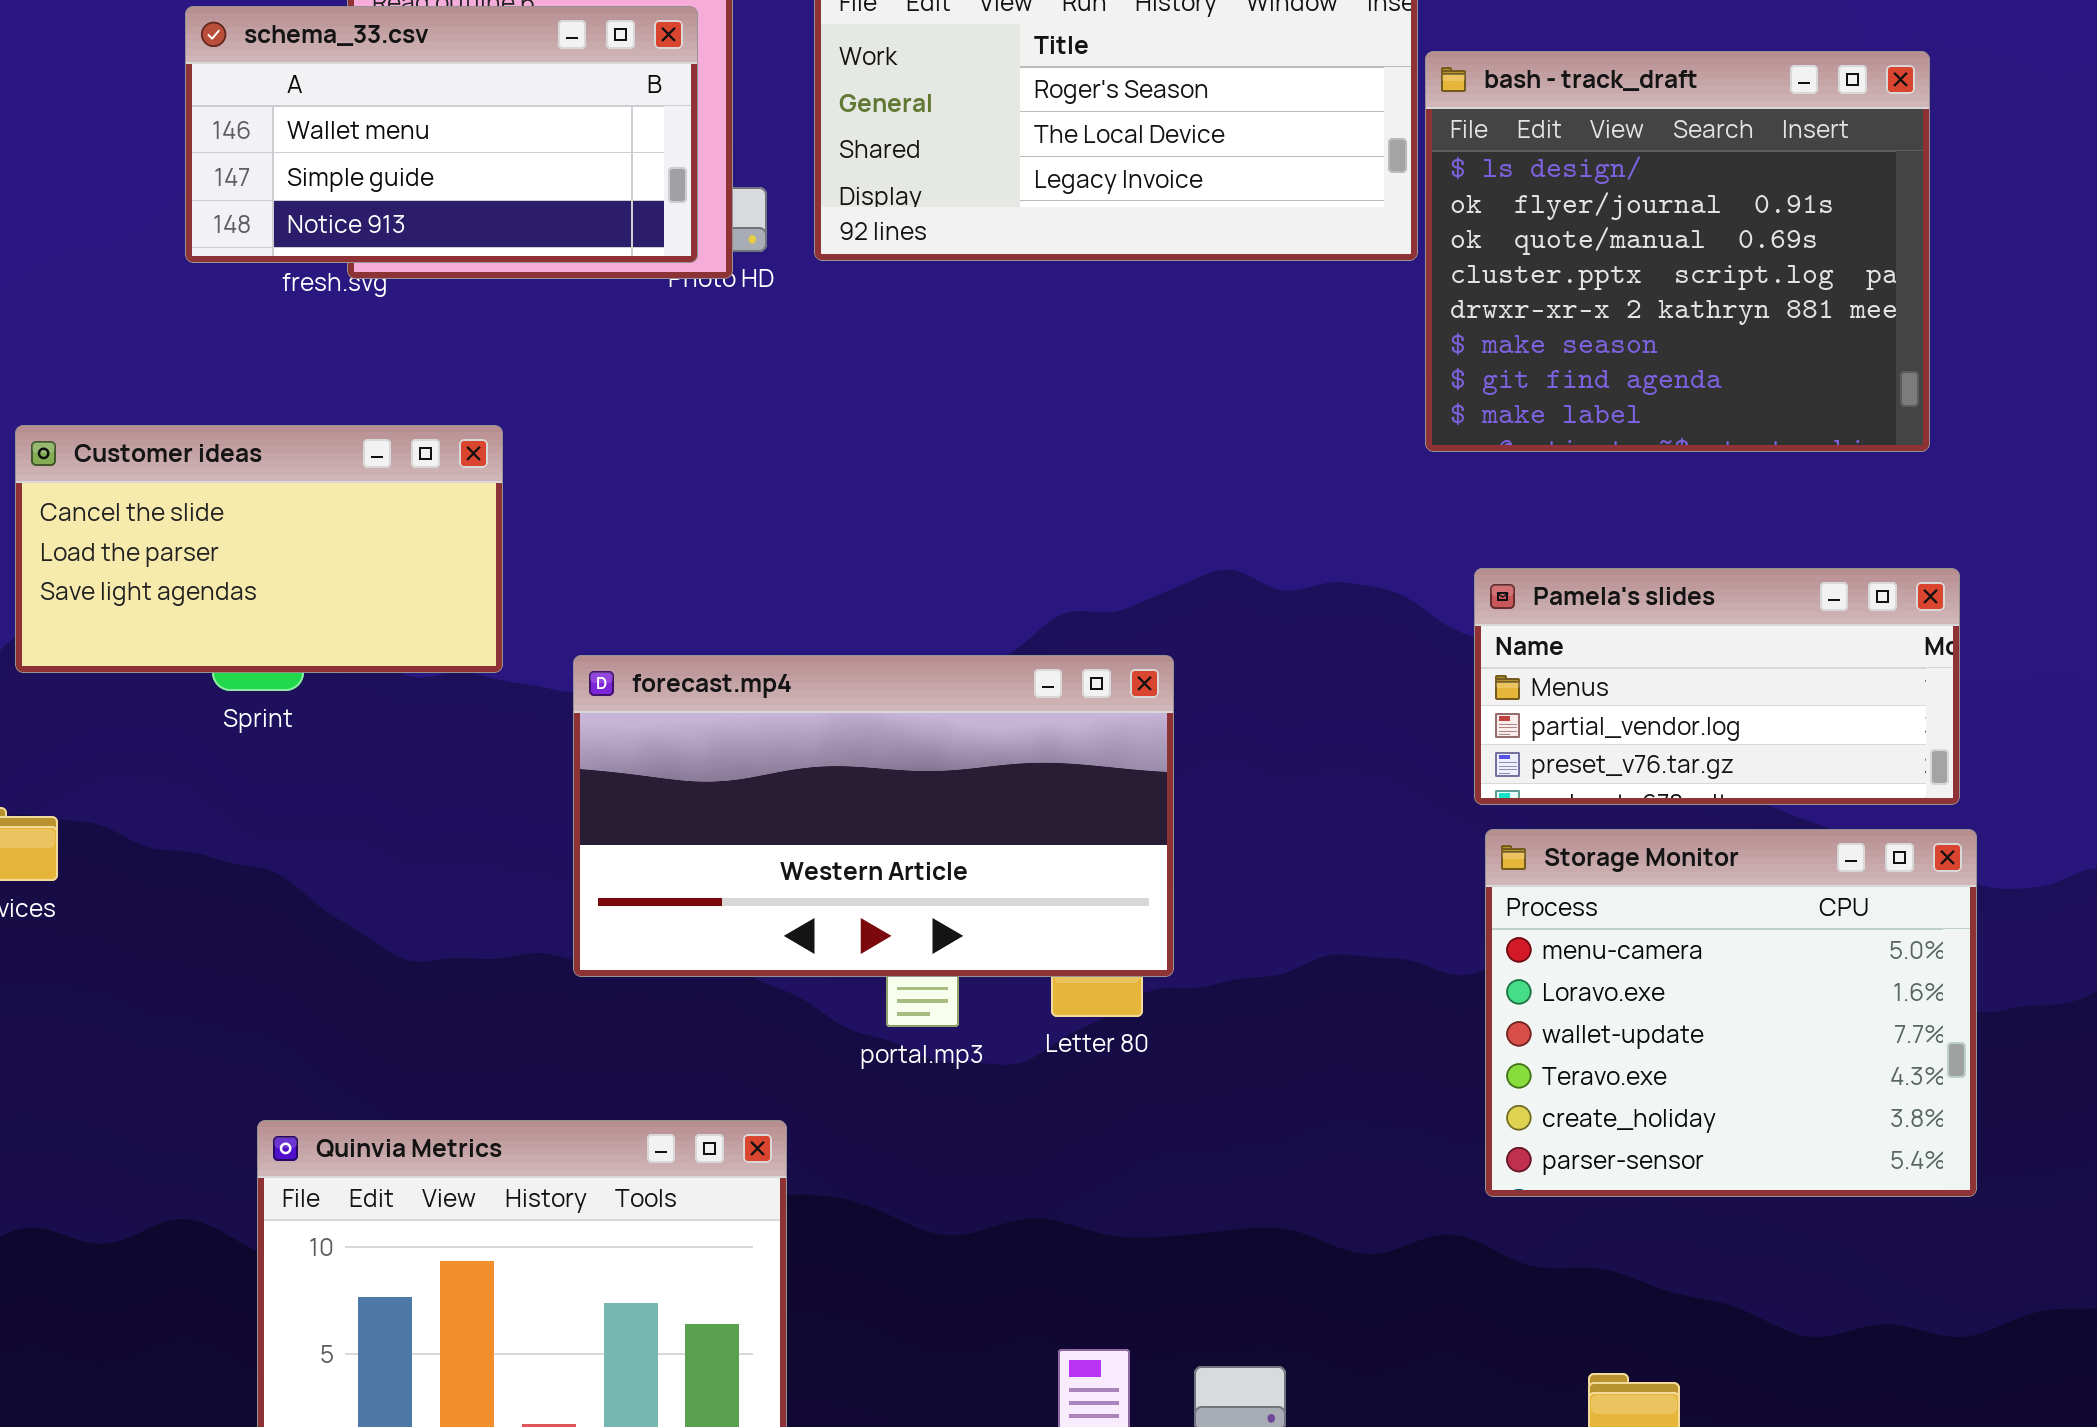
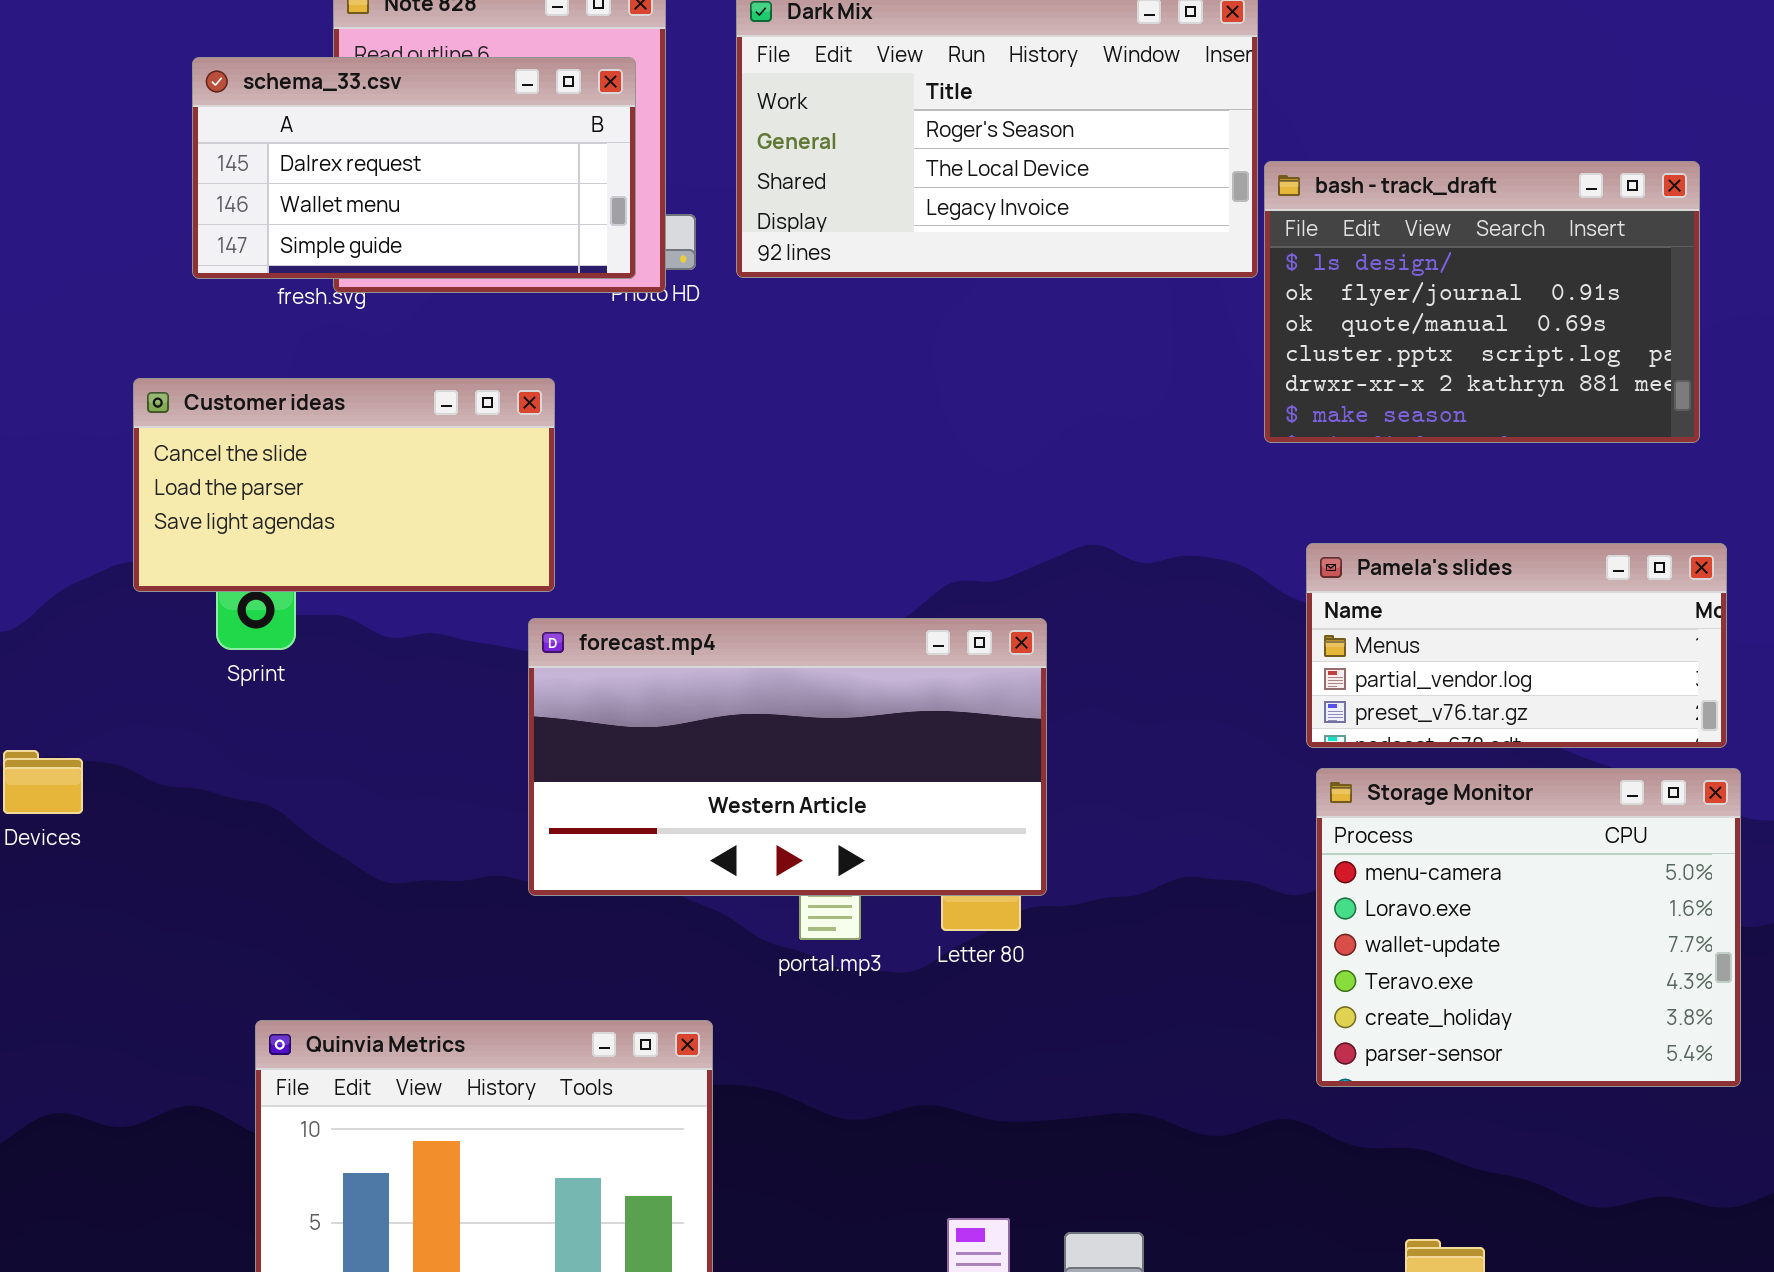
schema_33.csv: [185,6,698,263] -> [192,57,636,279], scrolled up 1 row
bash - track_draft: [1425,51,1930,452] -> [1264,161,1700,443], resized
Customer ideas: [15,425,503,673] -> [133,378,555,592], moved

